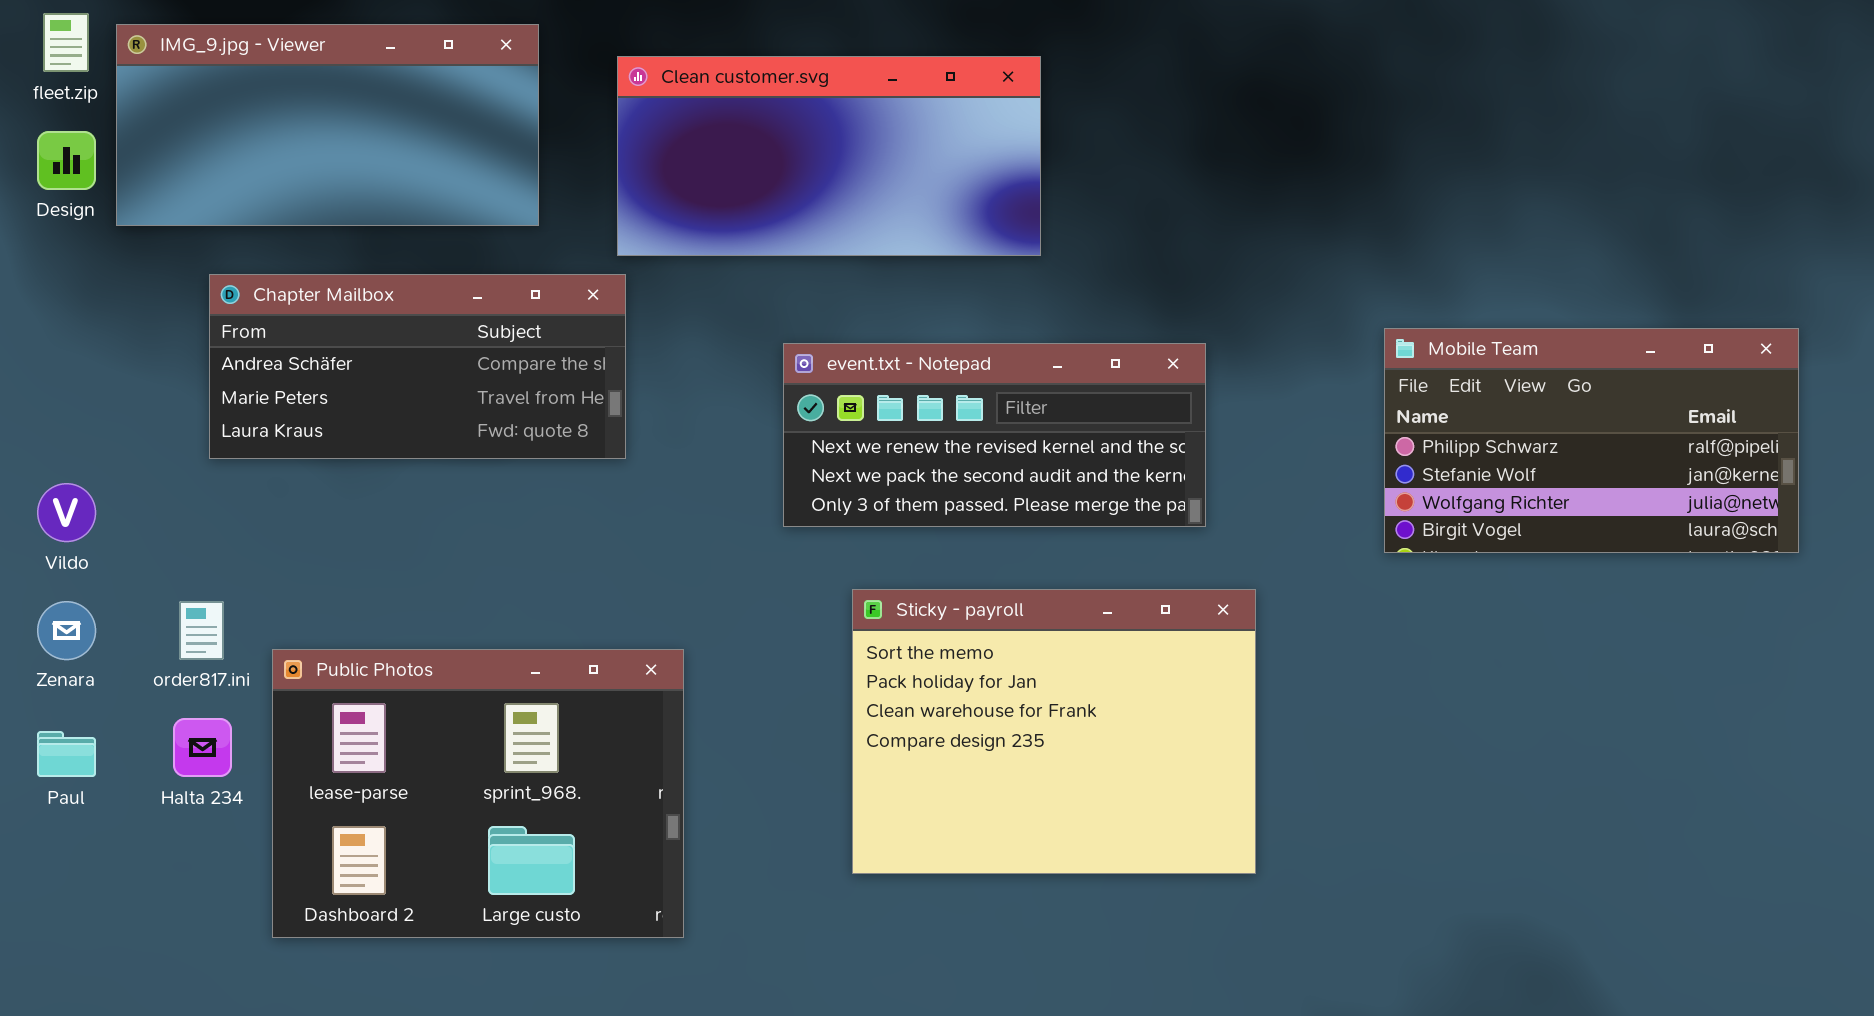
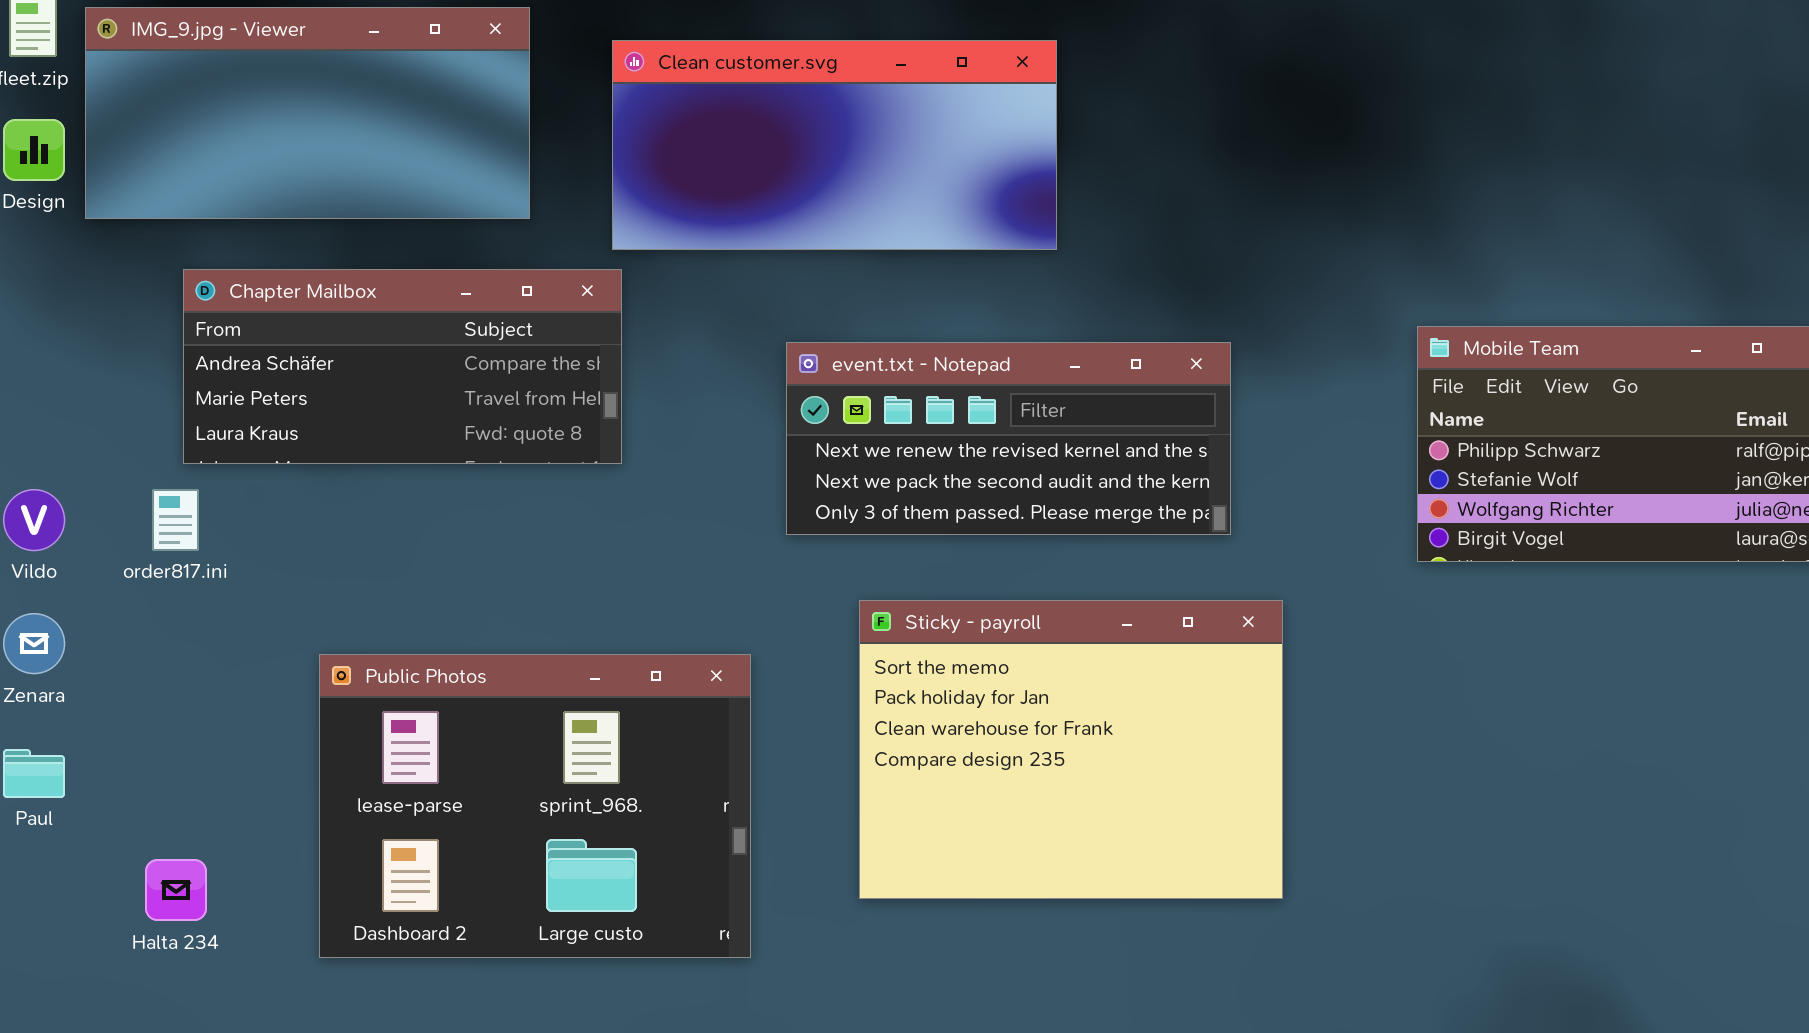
order817.ini: [179,601,224,660] -> [152,489,199,551], moved
Public Photos: [272,649,684,938] -> [319,654,751,958], moved
Halta 234: [173,718,232,777] -> [145,859,207,921], moved

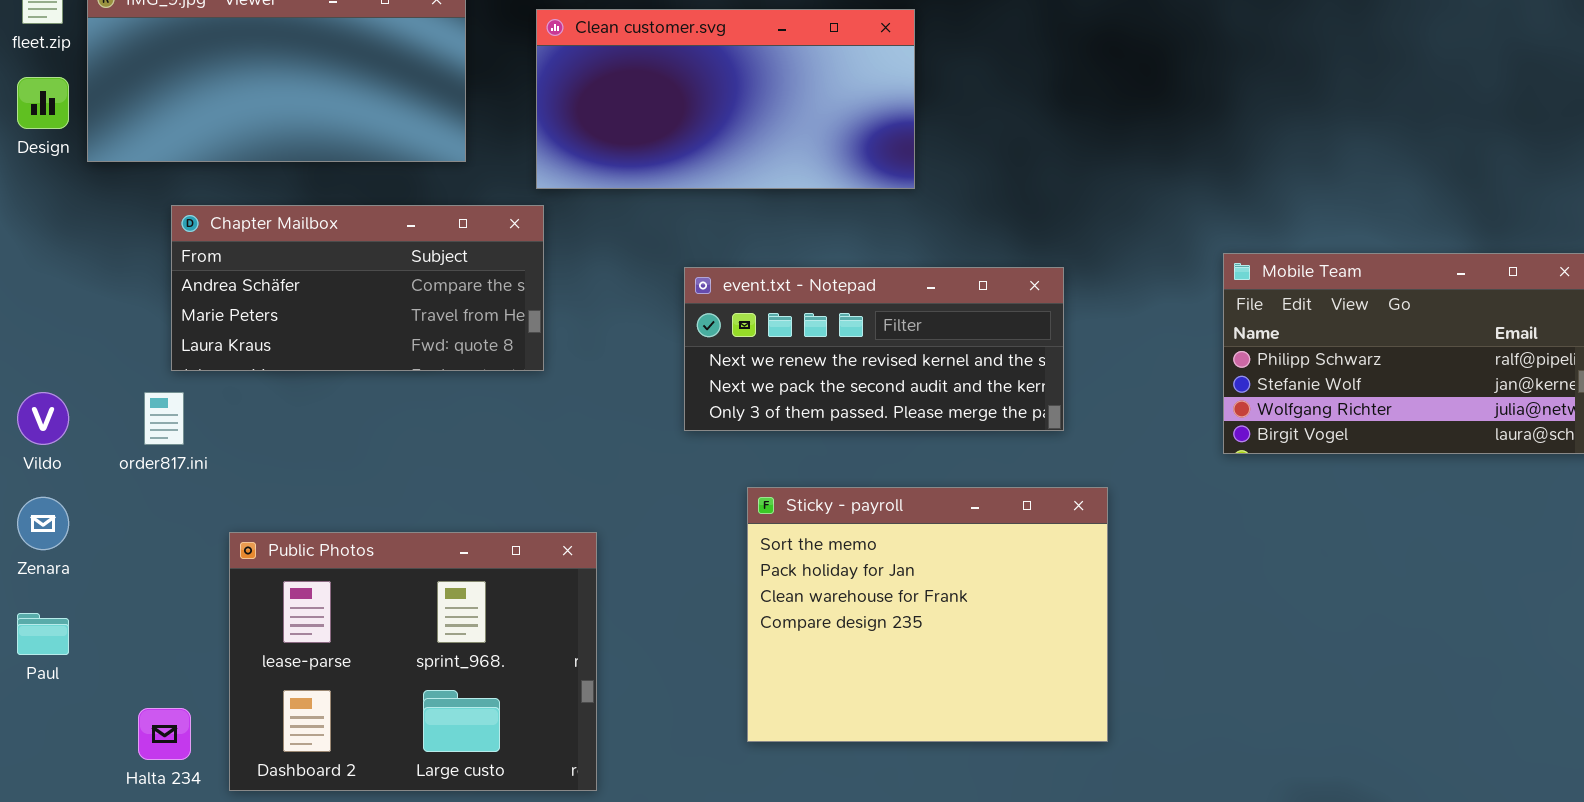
Public Photos: [319,654,751,958] -> [229,532,597,791], moved

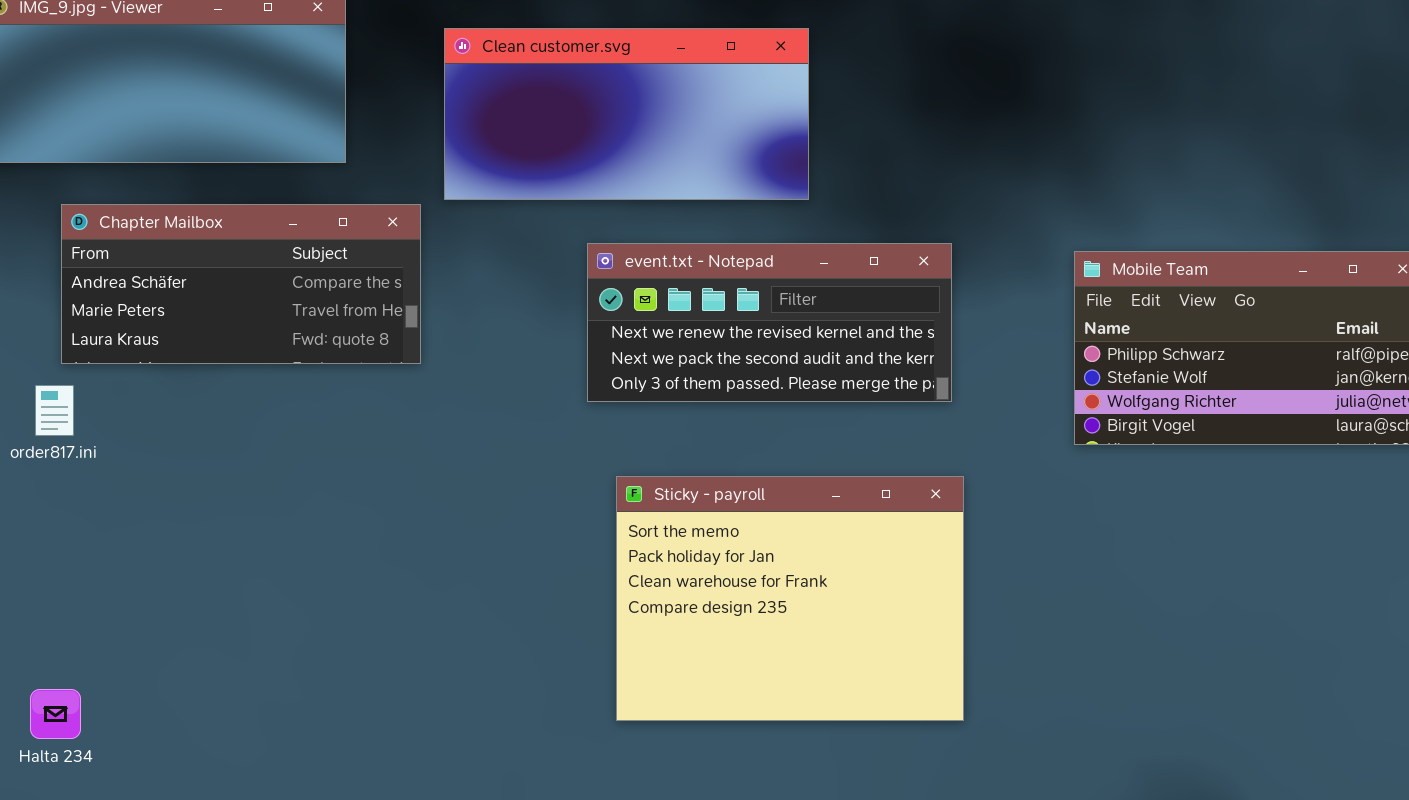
Clean customer.svg: [536,9,915,189] -> [444,28,809,200], moved
event.txt - Notepad: [684,267,1064,431] -> [587,243,952,402], moved
Public Photos: [229,532,597,791] -> none, closed

